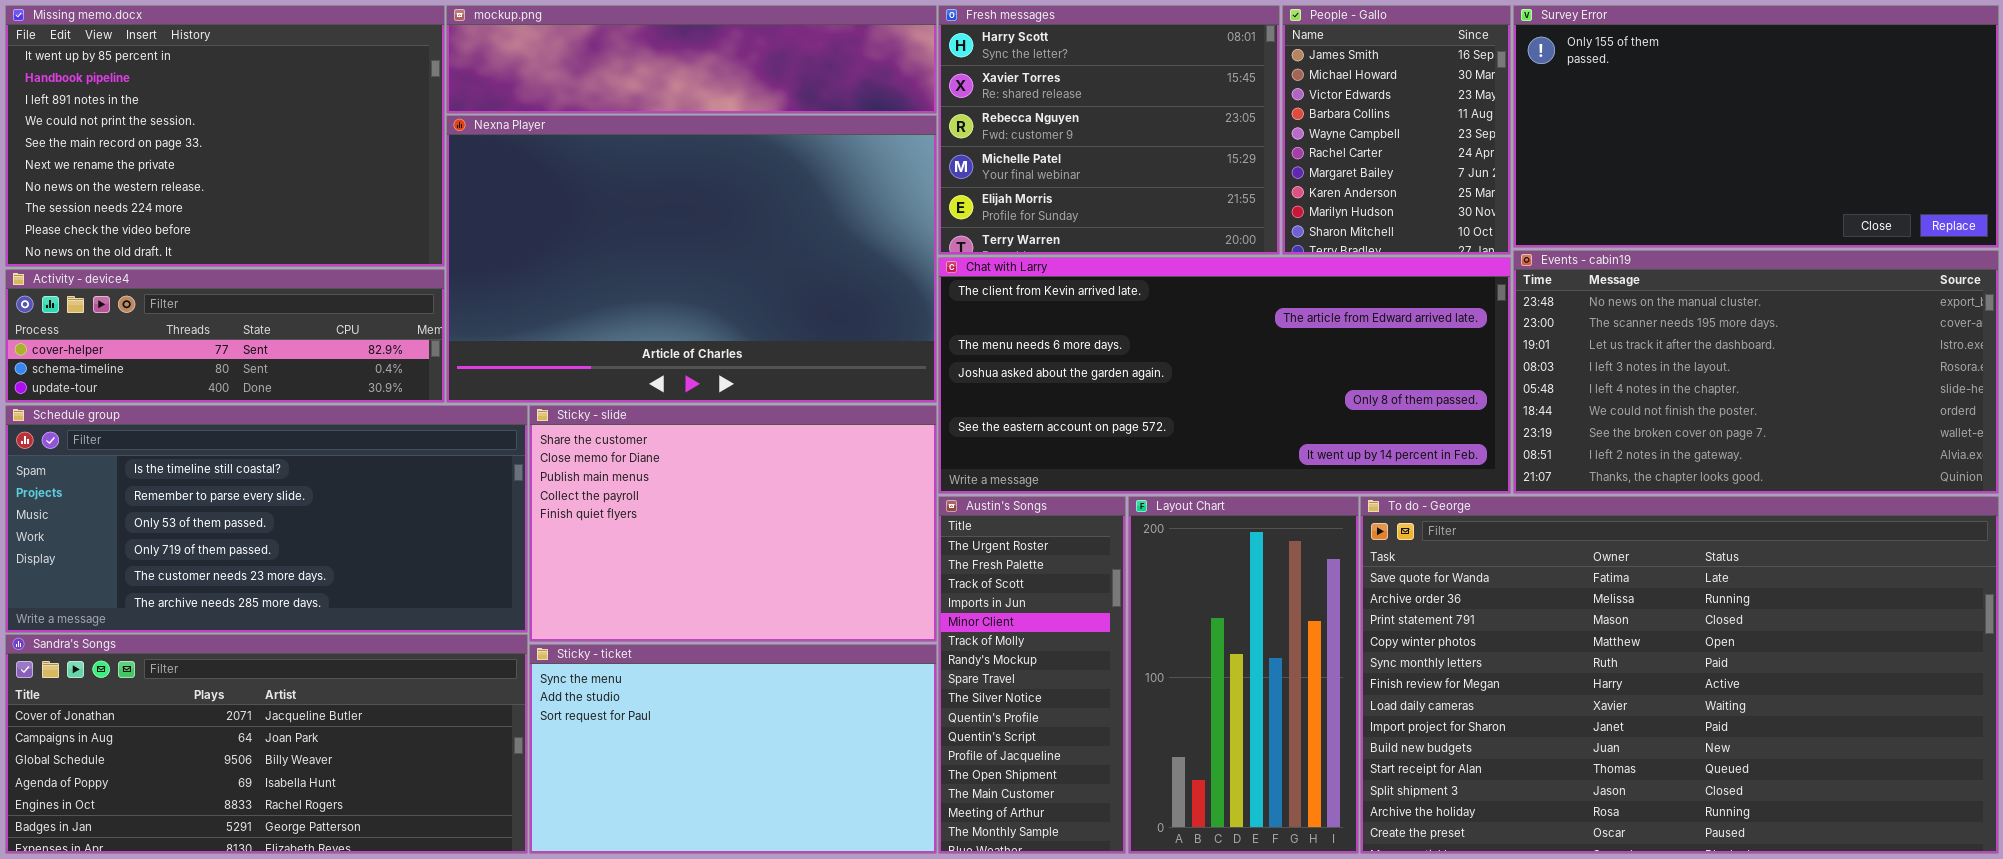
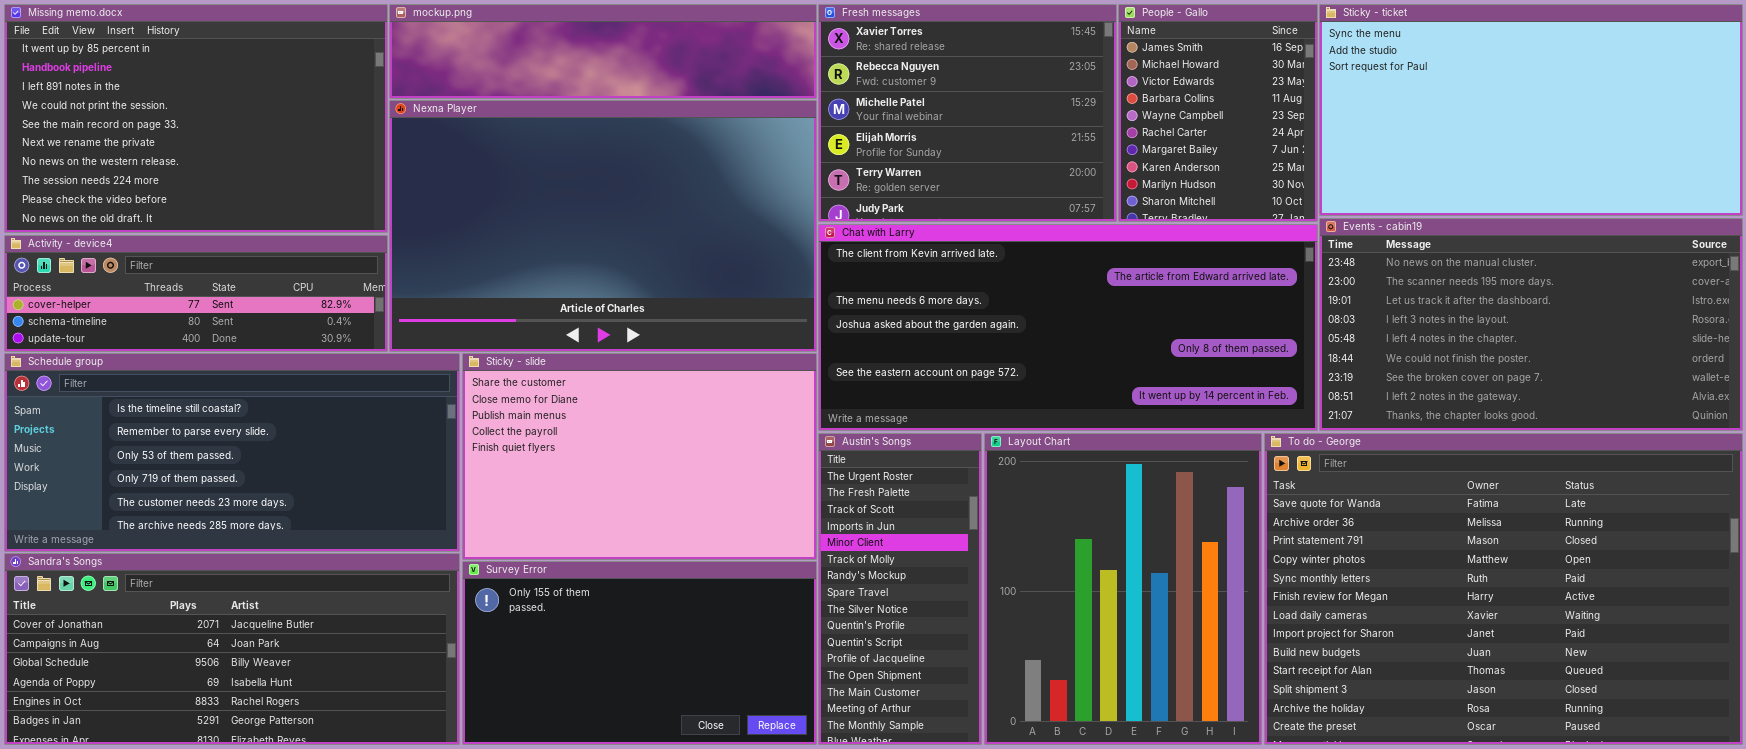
Fresh messages: [938,5,1280,255] -> [818,4,1117,222], scrolled down 1 row
Survey Error: [1513,5,1999,248] -> [462,561,817,745], moved, resized
Layout Chart: [1128,496,1359,854] -> [984,433,1262,745], resized
To do - George: [1360,496,1999,854] -> [1264,433,1743,745], resized
Sticky - ticket: [529,644,937,854] -> [1319,4,1743,216], moved, resized

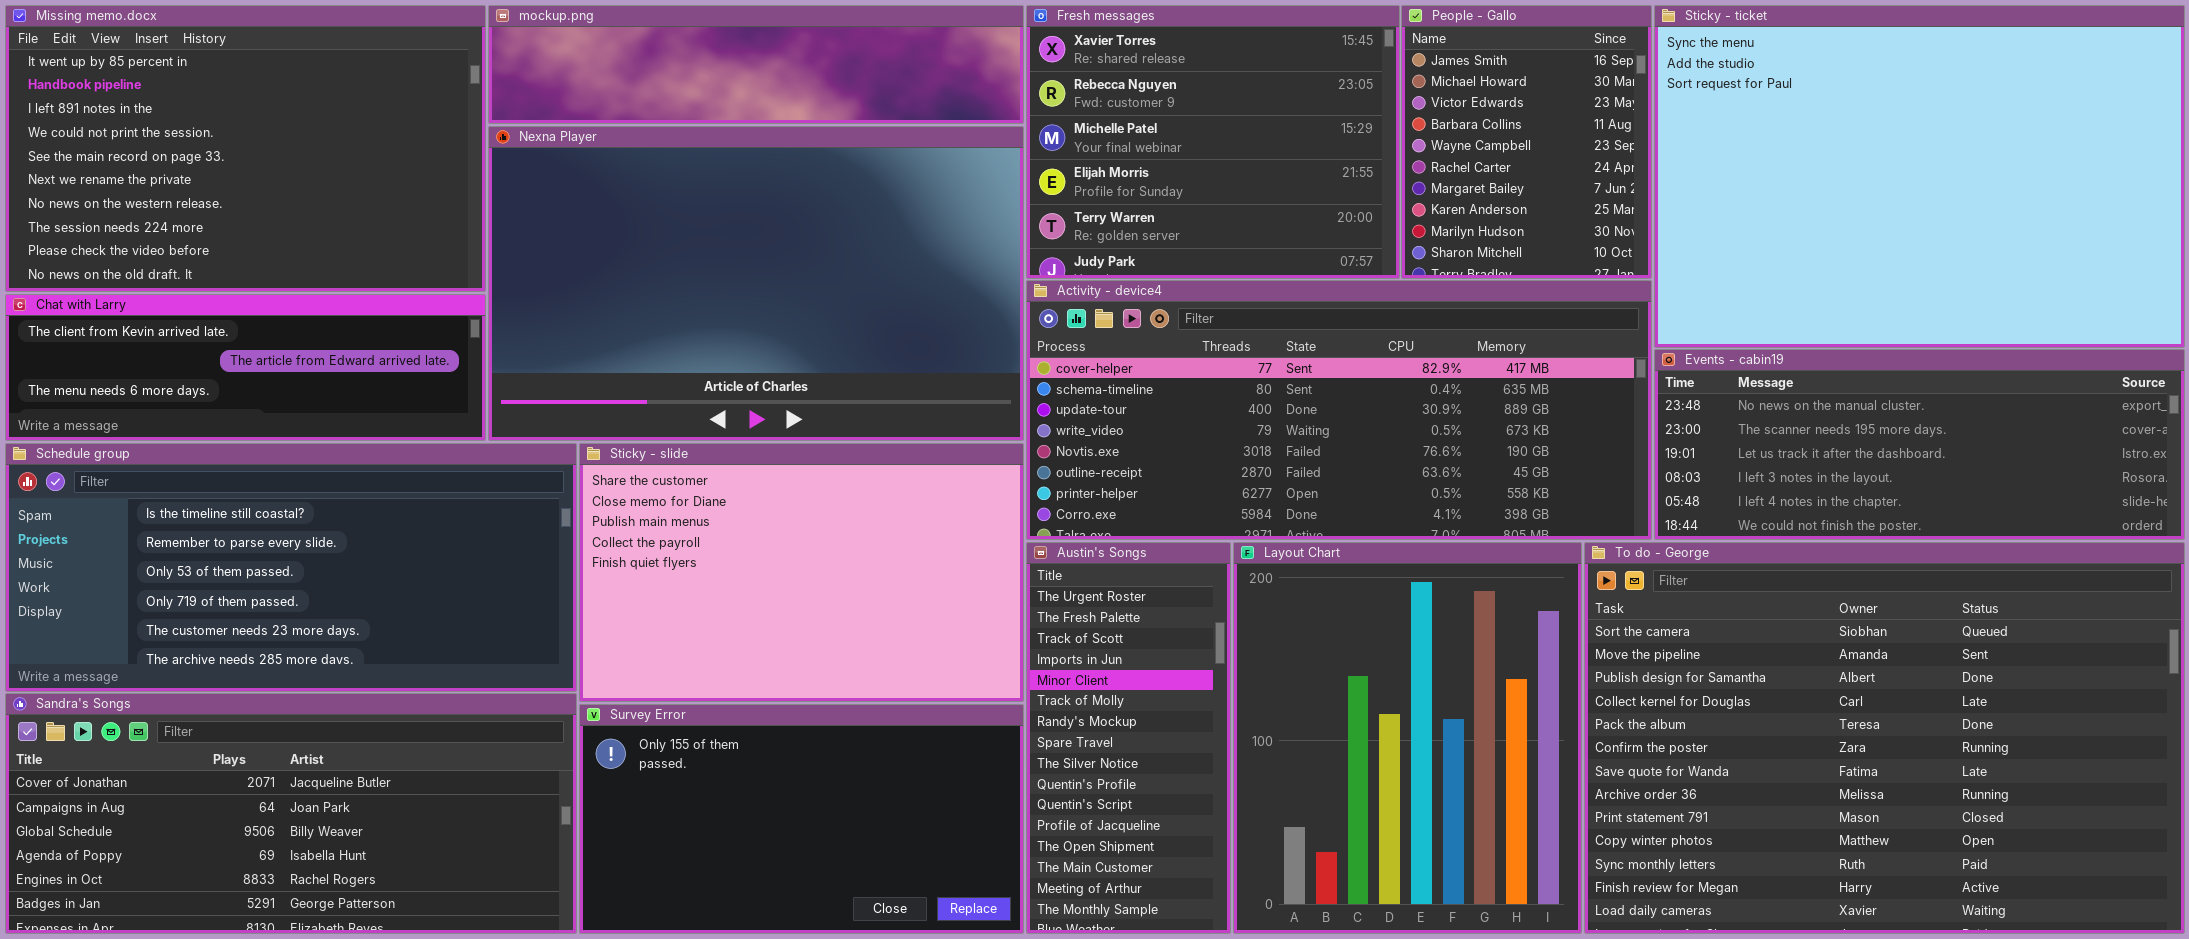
Sticky - ticket: [1319,4,1743,216] -> [1654,5,2185,348], resized
Events - cabin19: [1319,218,1743,431] -> [1654,349,2185,540], resized
Chat with Larry: [818,224,1318,431] -> [5,294,486,441], moved, resized
Activity - device4: [4,235,388,352] -> [1026,280,1652,540], moved, resized
To do - George: [1264,433,1743,745] -> [1584,542,2185,934], scrolled up 6 rows

